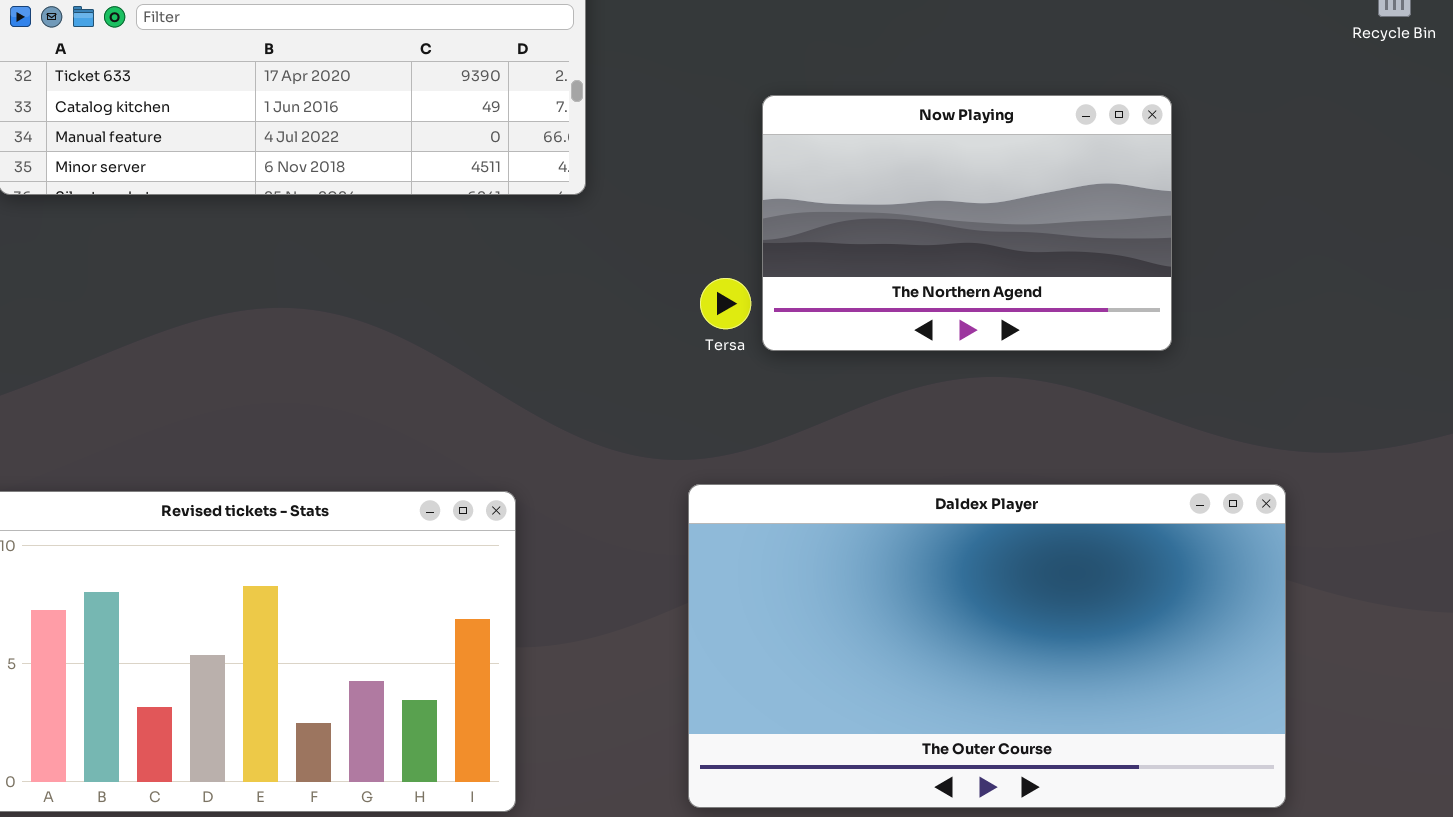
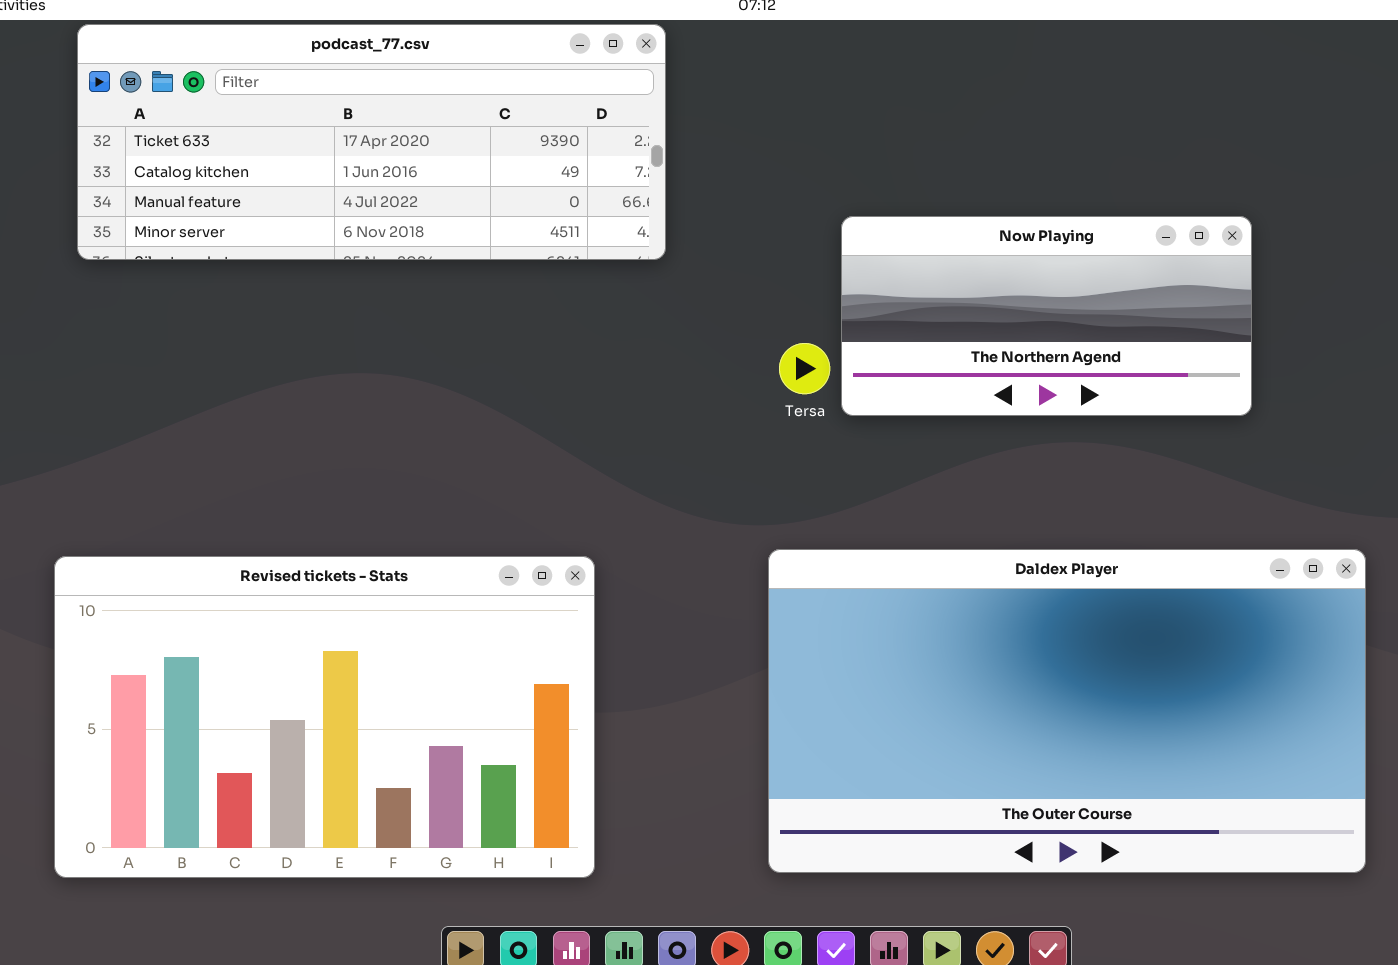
Now Playing: [762,95,1172,351] -> [841,216,1252,416], resized

